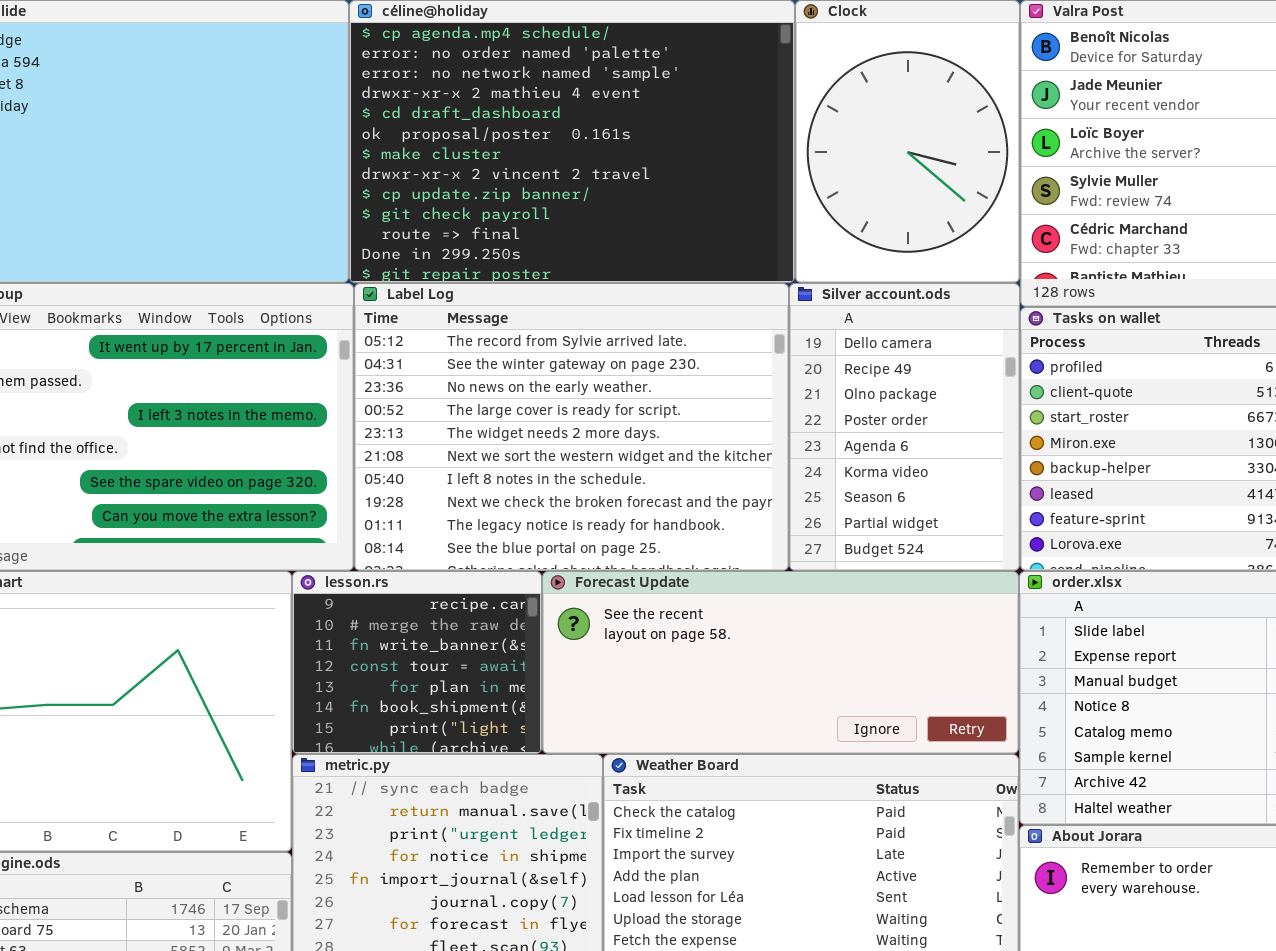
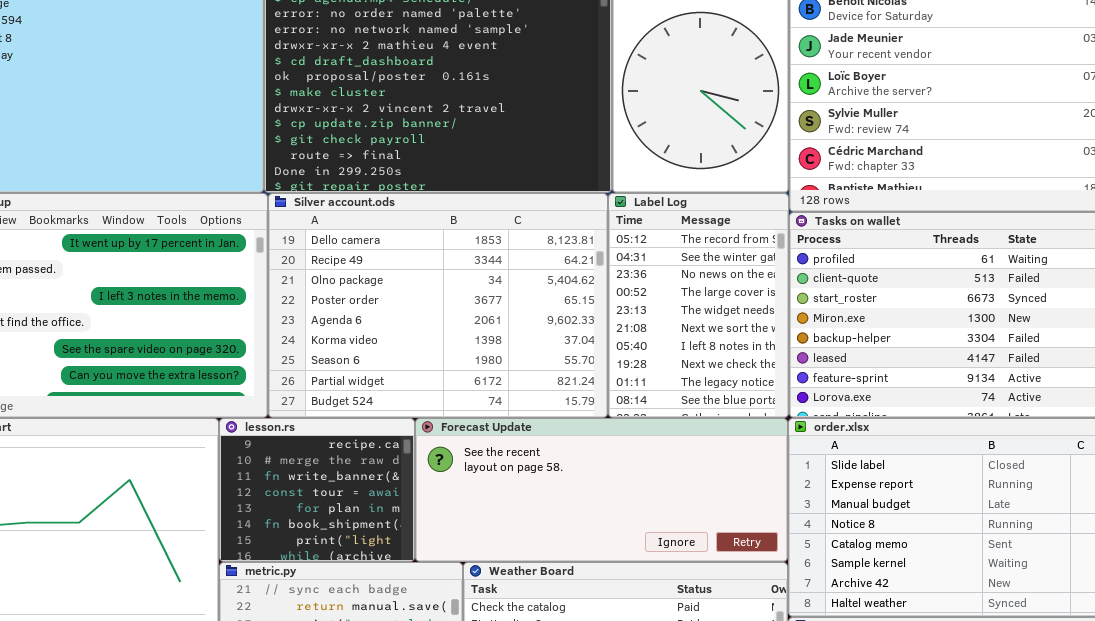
Label Log: [354,283,789,571] -> [608,193,789,418], moved, resized
Silver account.ods: [789,283,1020,571] -> [268,193,608,418], moved, resized

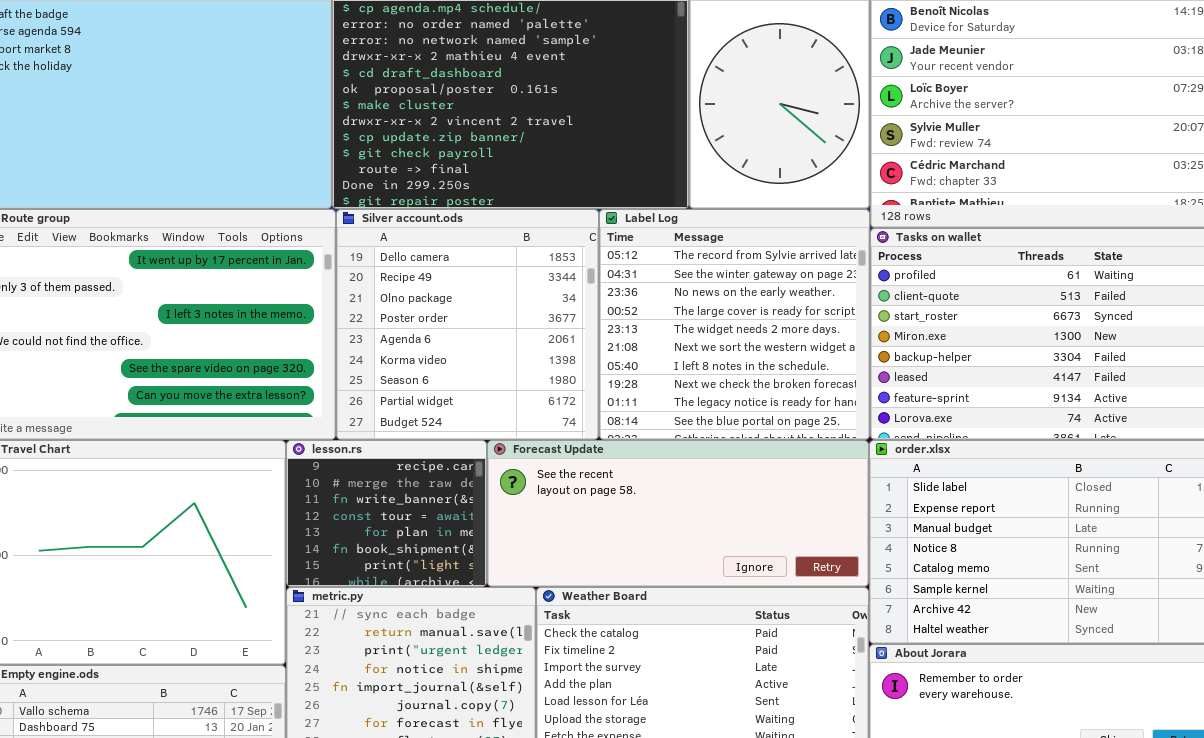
Silver account.ods: [268,193,608,418] -> [336,209,599,440], resized
Label Log: [608,193,789,418] -> [599,209,870,440], resized

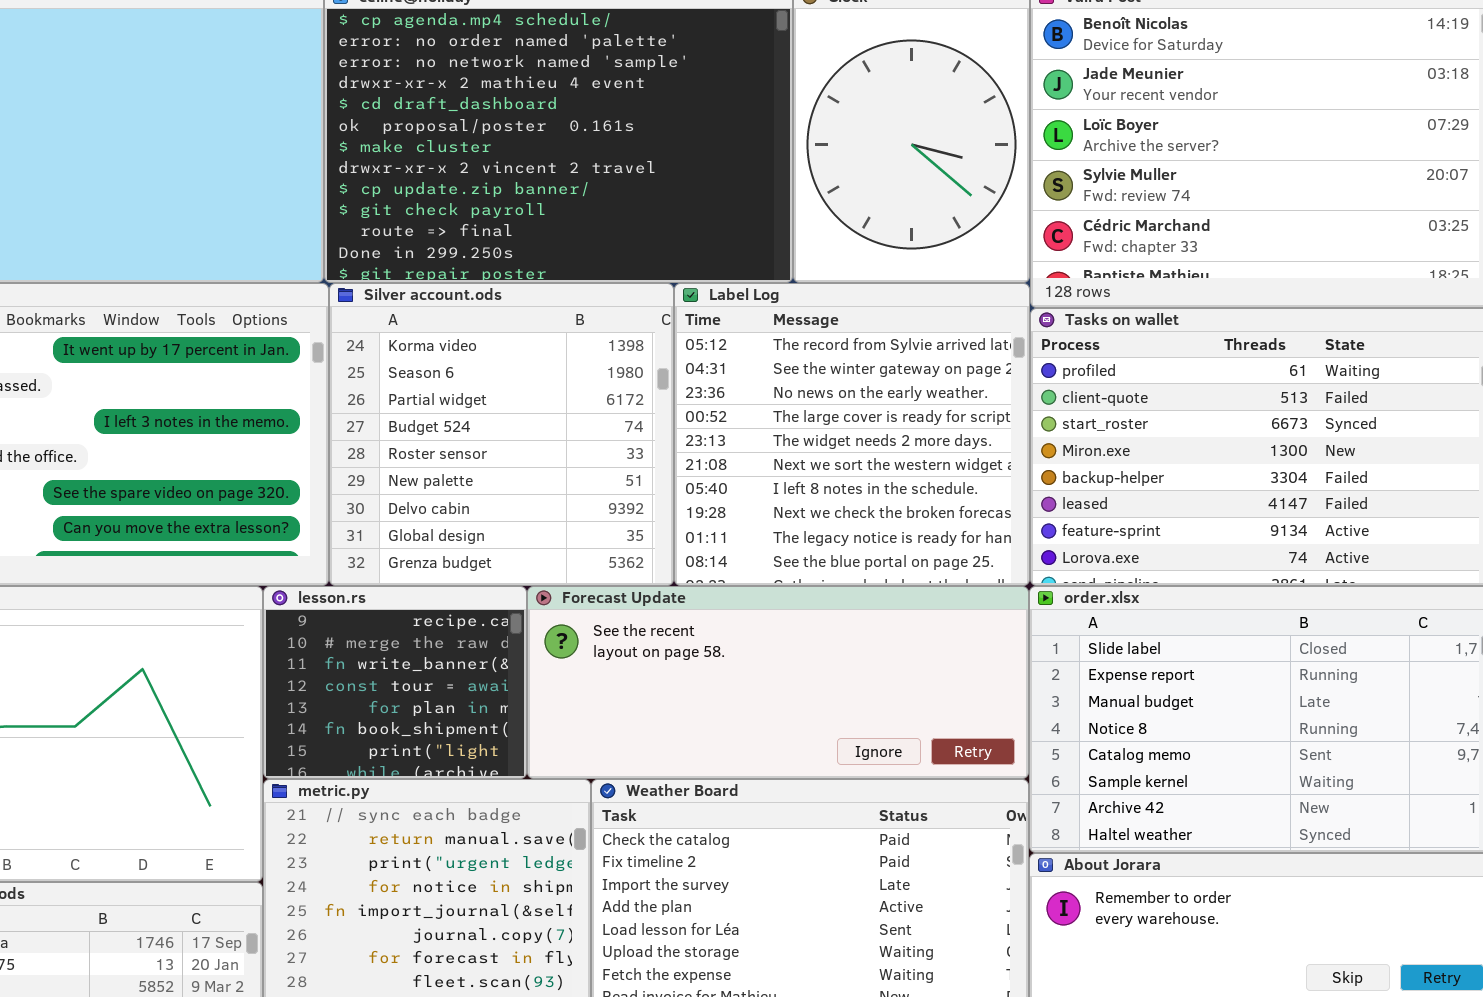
Silver account.ods: [336,209,599,440] -> [329,283,674,586], scrolled down 5 rows

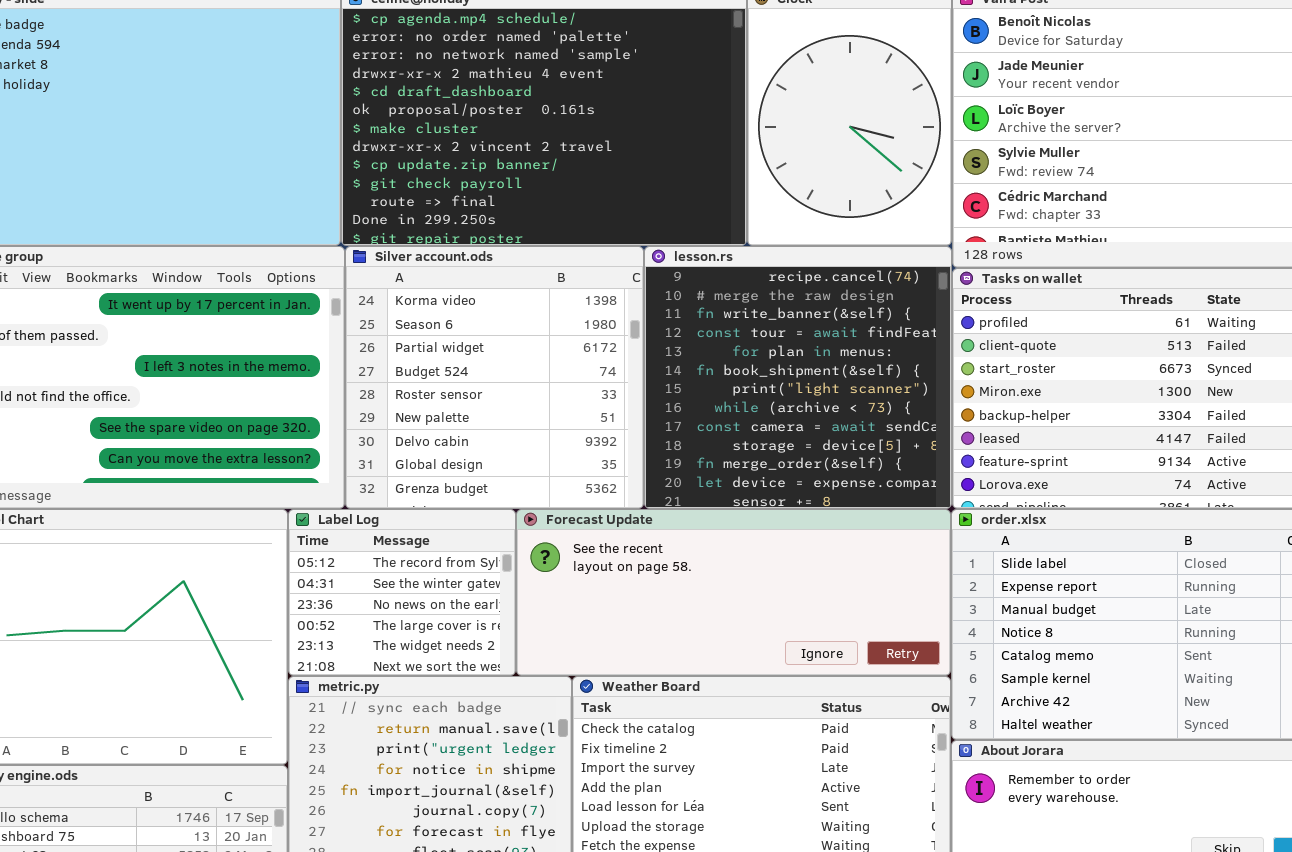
Label Log: [674,283,1030,586] -> [288,509,516,676], moved, resized
lesson.rs: [263,586,527,779] -> [644,246,952,509], moved, resized

